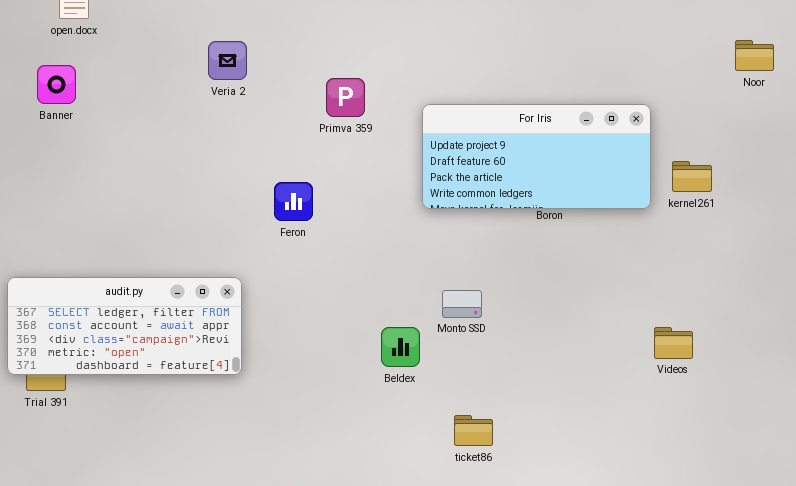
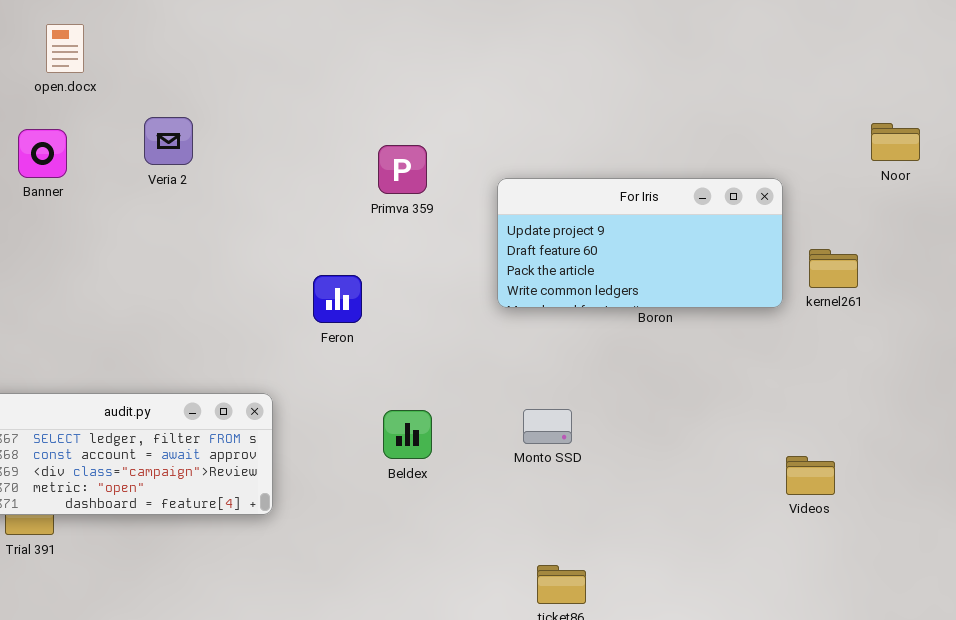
Noor: [735,40,774,71] -> [871,123,920,161], moved
Veria 2: [208,41,247,80] -> [144,117,193,165], moved
Beldex: [381,327,420,367] -> [383,410,432,459], moved

